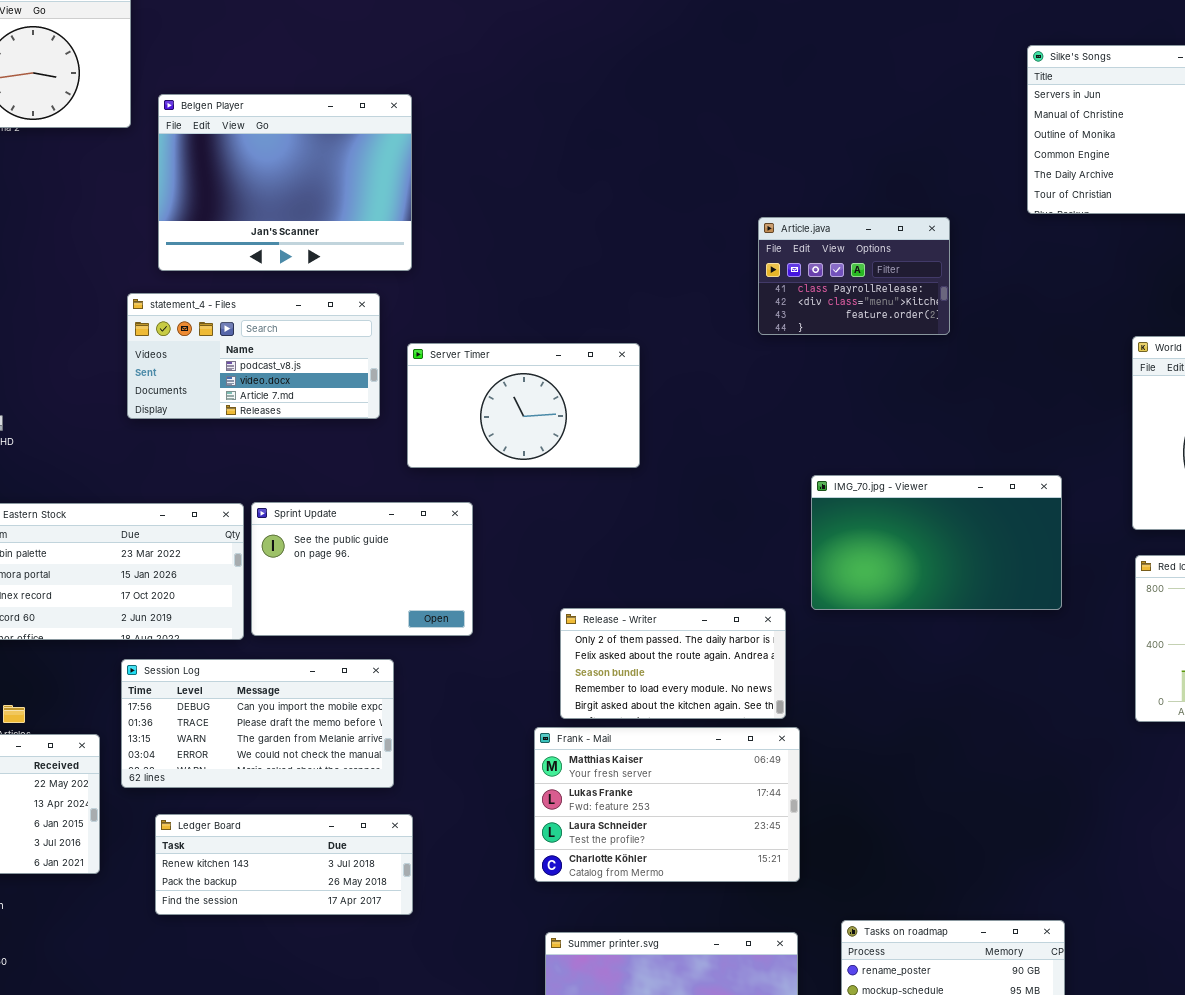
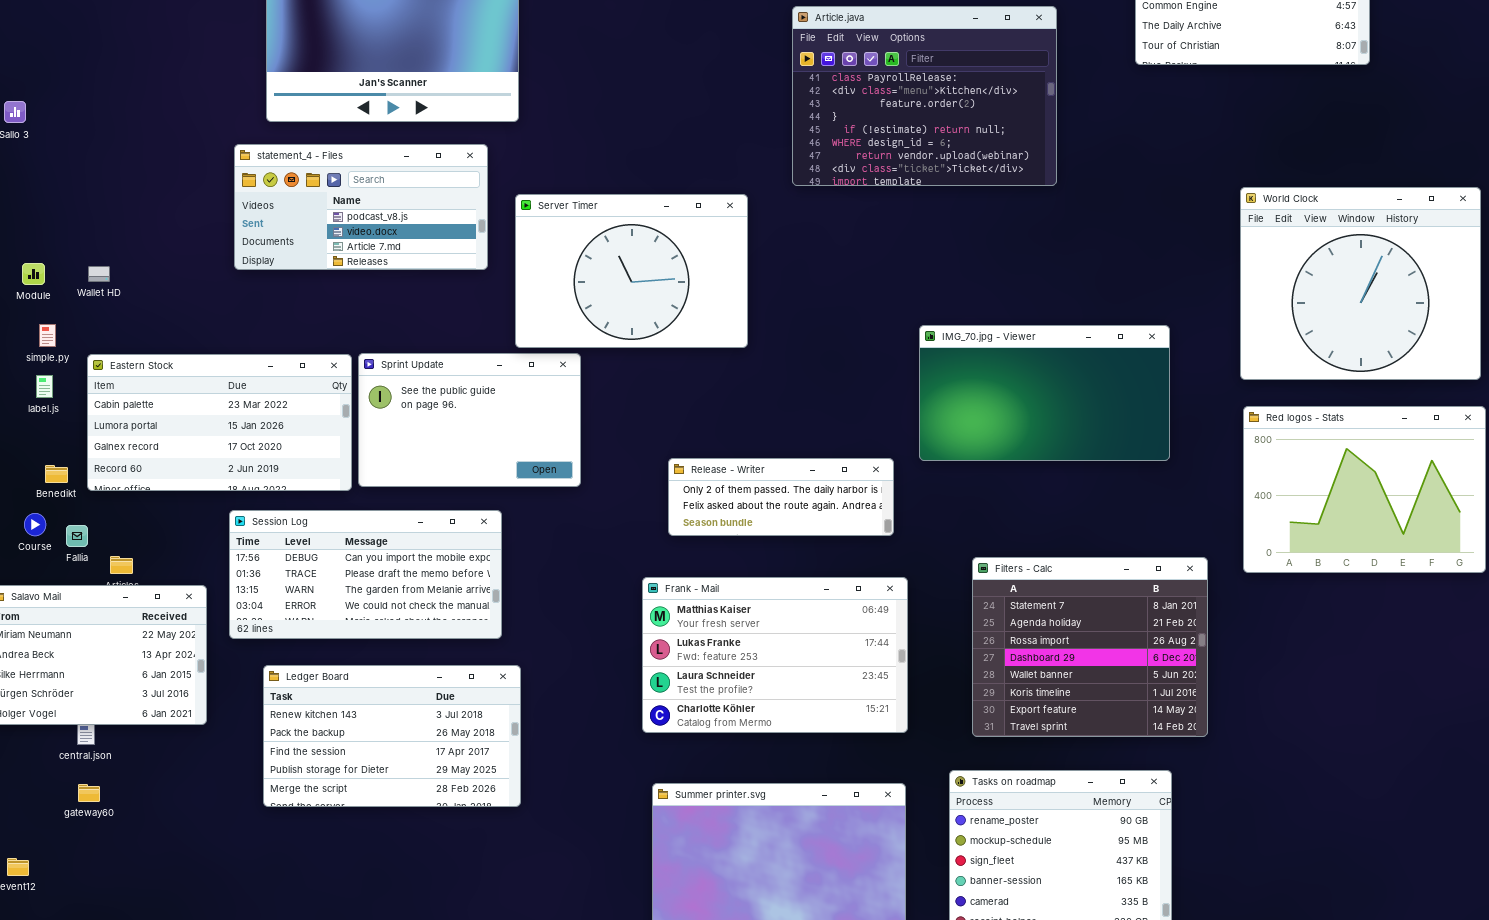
Article.java: [758,217,950,335] -> [792,6,1057,186], resized
Server Timer: [407,343,640,468] -> [515,194,748,348], resized
Release - Writer: [560,608,786,719] -> [668,458,894,536], resized
Filters - Calc: none -> [972,557,1208,737], opened
Ledger Board: [155,814,413,915] -> [263,665,521,807], resized

